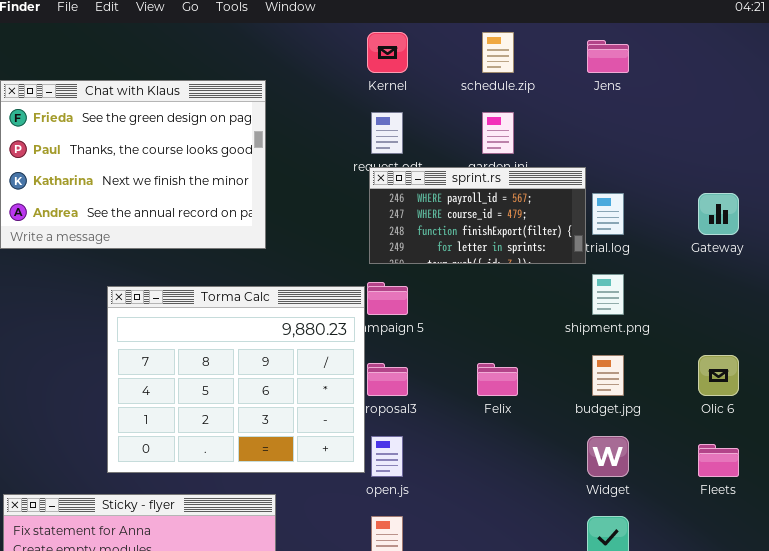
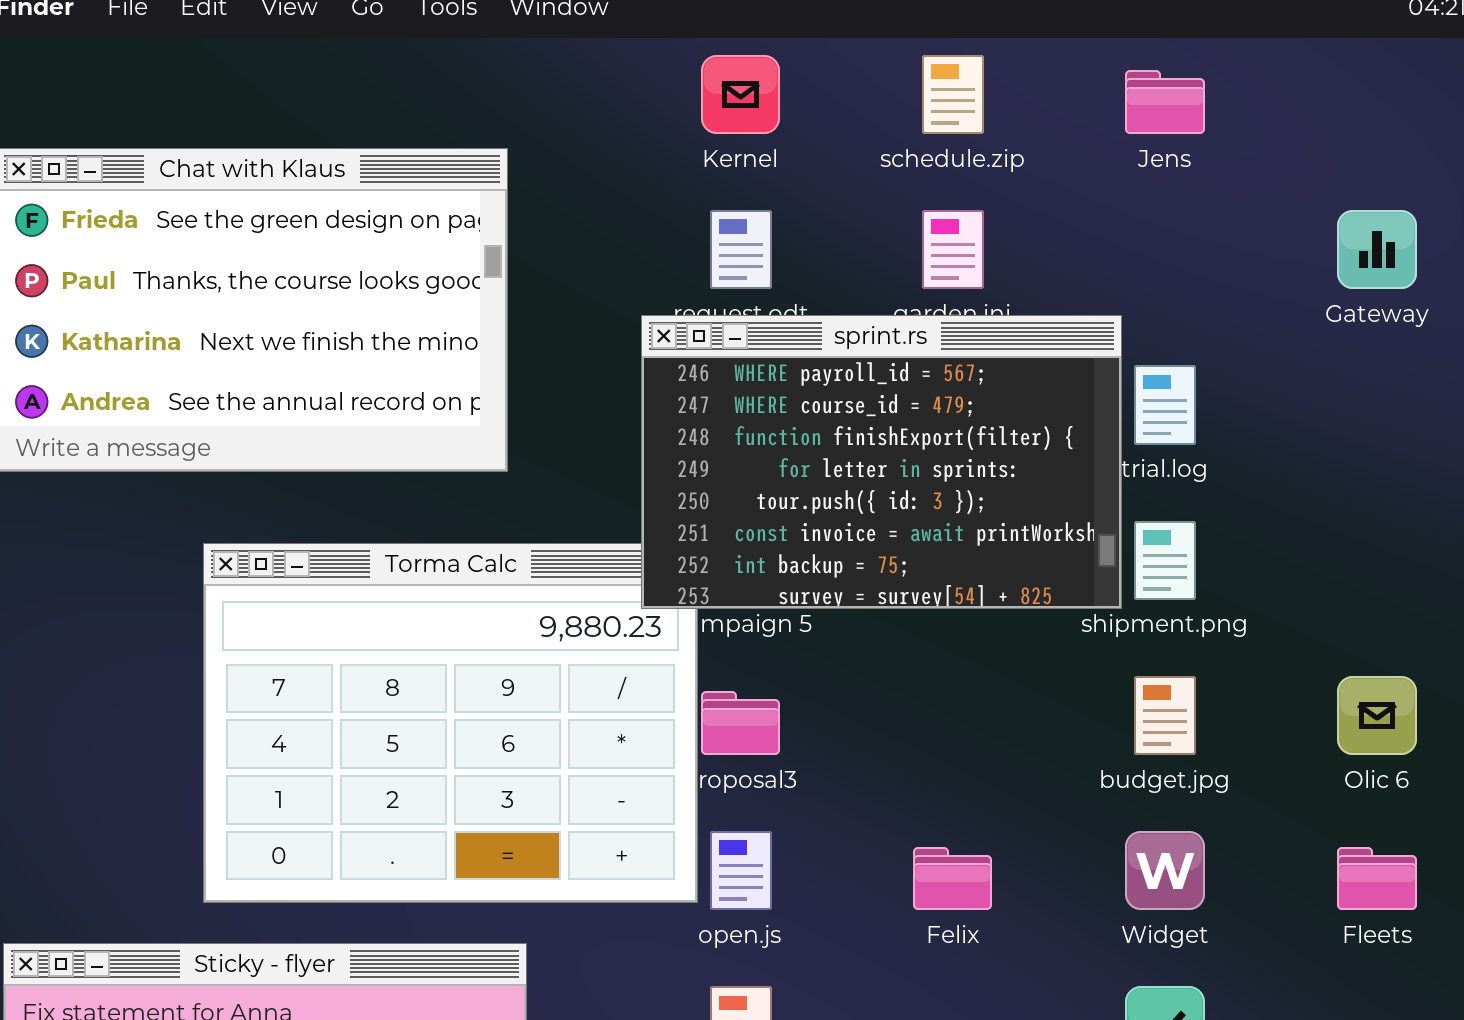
sprint.rs: [369,167,586,264] -> [641,315,1122,609], resized
Gateway: [698,193,739,235] -> [1337,210,1417,289], moved
Felix: [477,363,518,396] -> [913,847,992,910], moved

